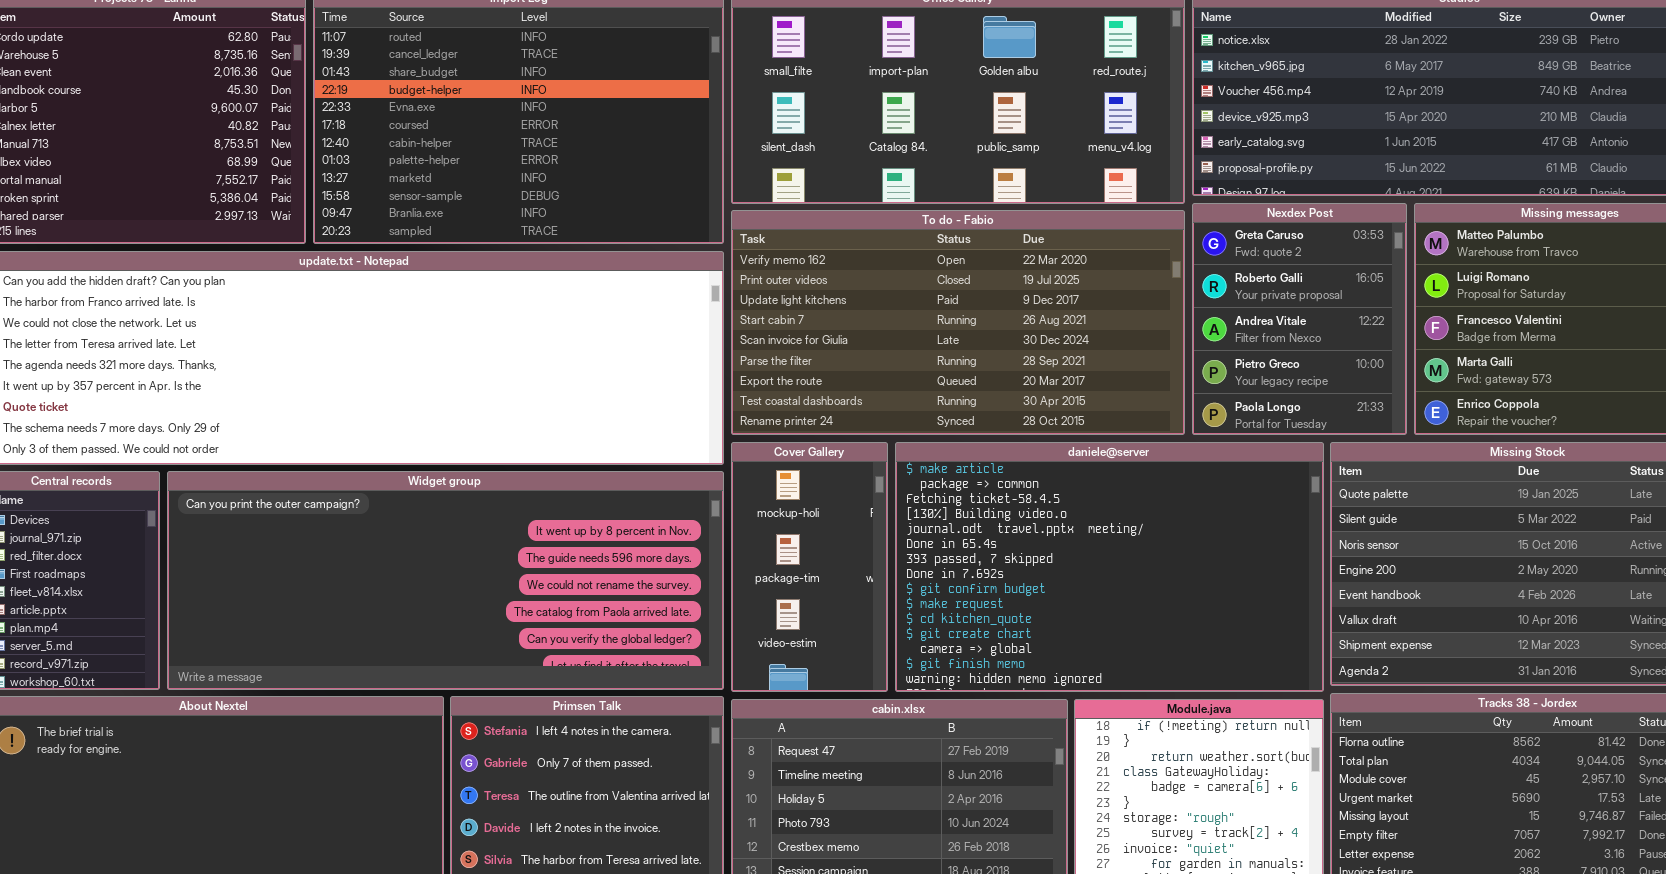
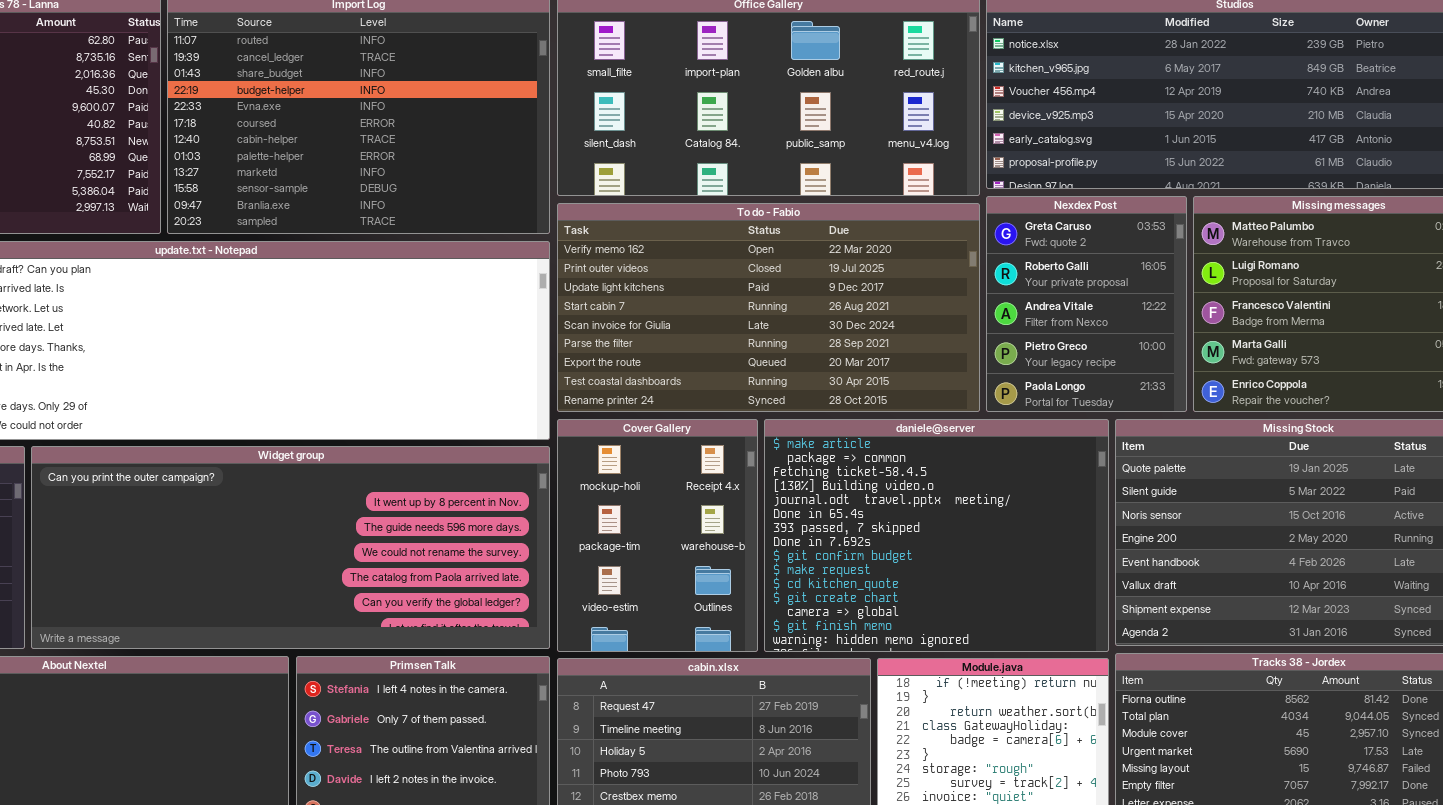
Cover Gallery: [731,442,888,692] -> [557,419,758,652], resized
daniele@server: [895,442,1324,692] -> [764,419,1109,652], resized

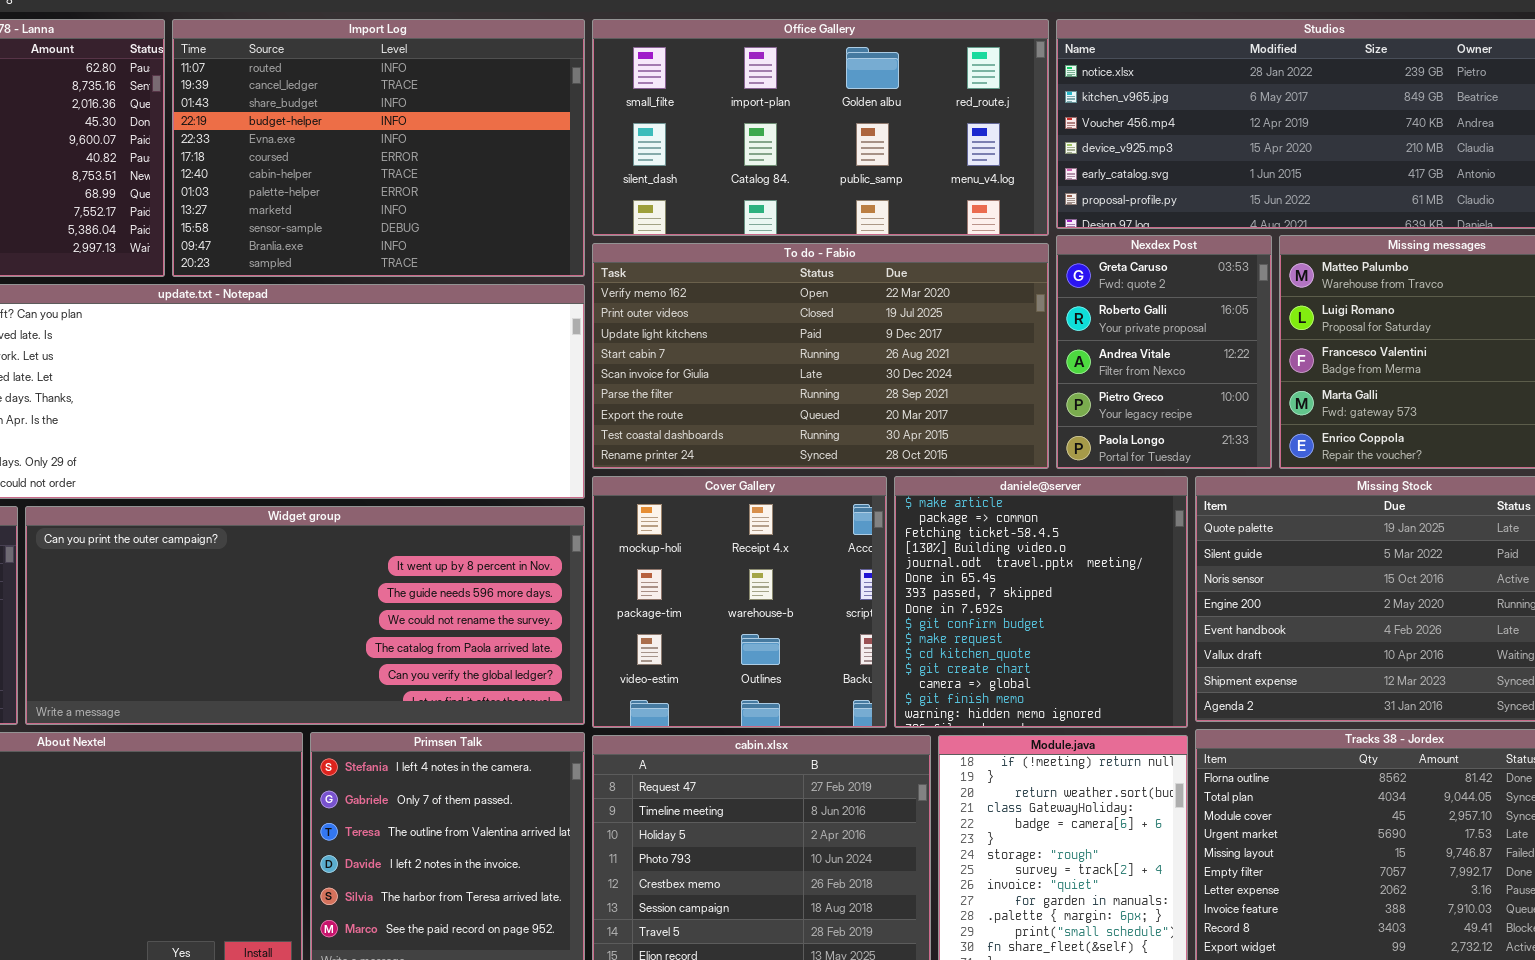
Cover Gallery: [557,419,758,652] -> [592,476,887,728], resized
daniele@server: [764,419,1109,652] -> [894,476,1188,728], resized

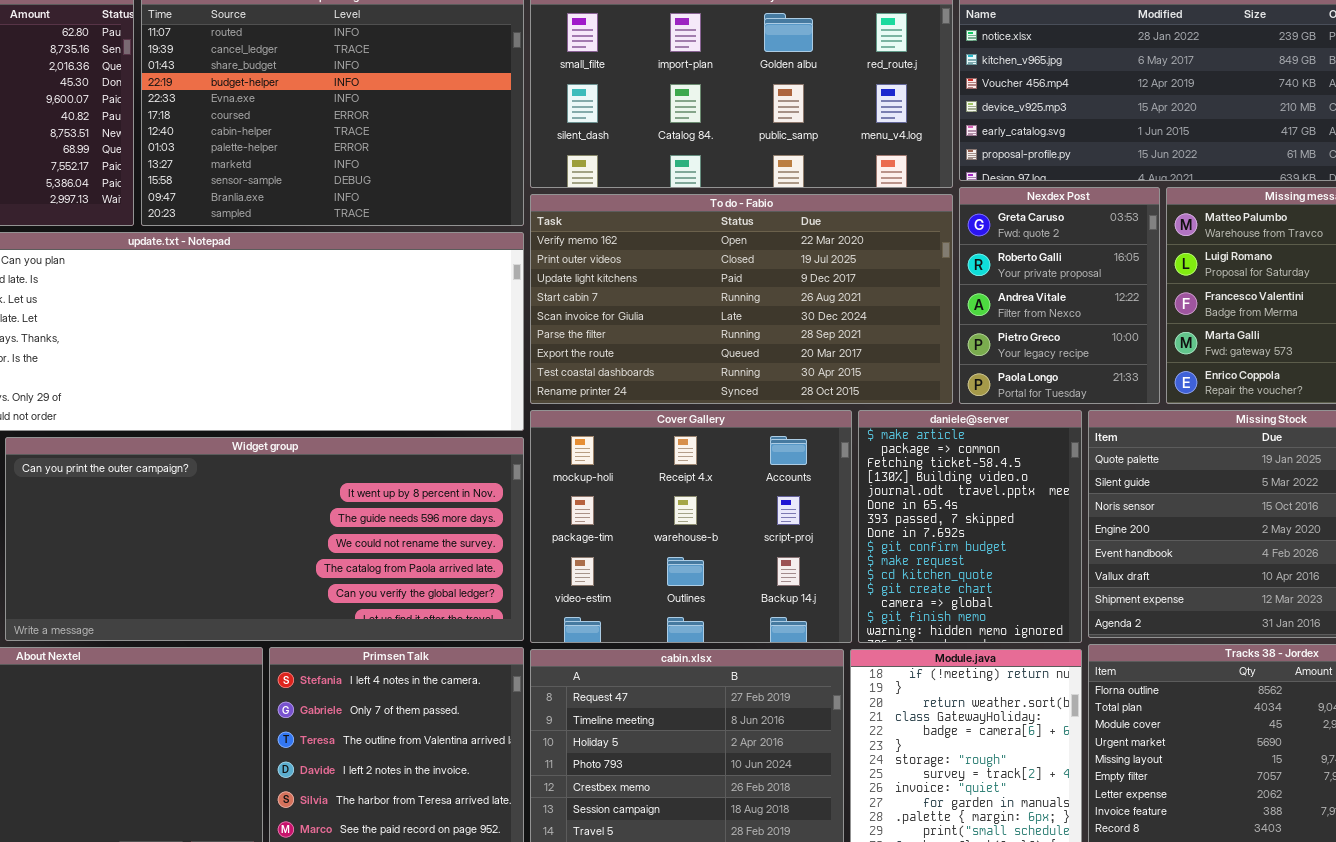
Cover Gallery: [592,476,887,728] -> [530,410,852,643], resized
daniele@server: [894,476,1188,728] -> [858,410,1082,643], resized

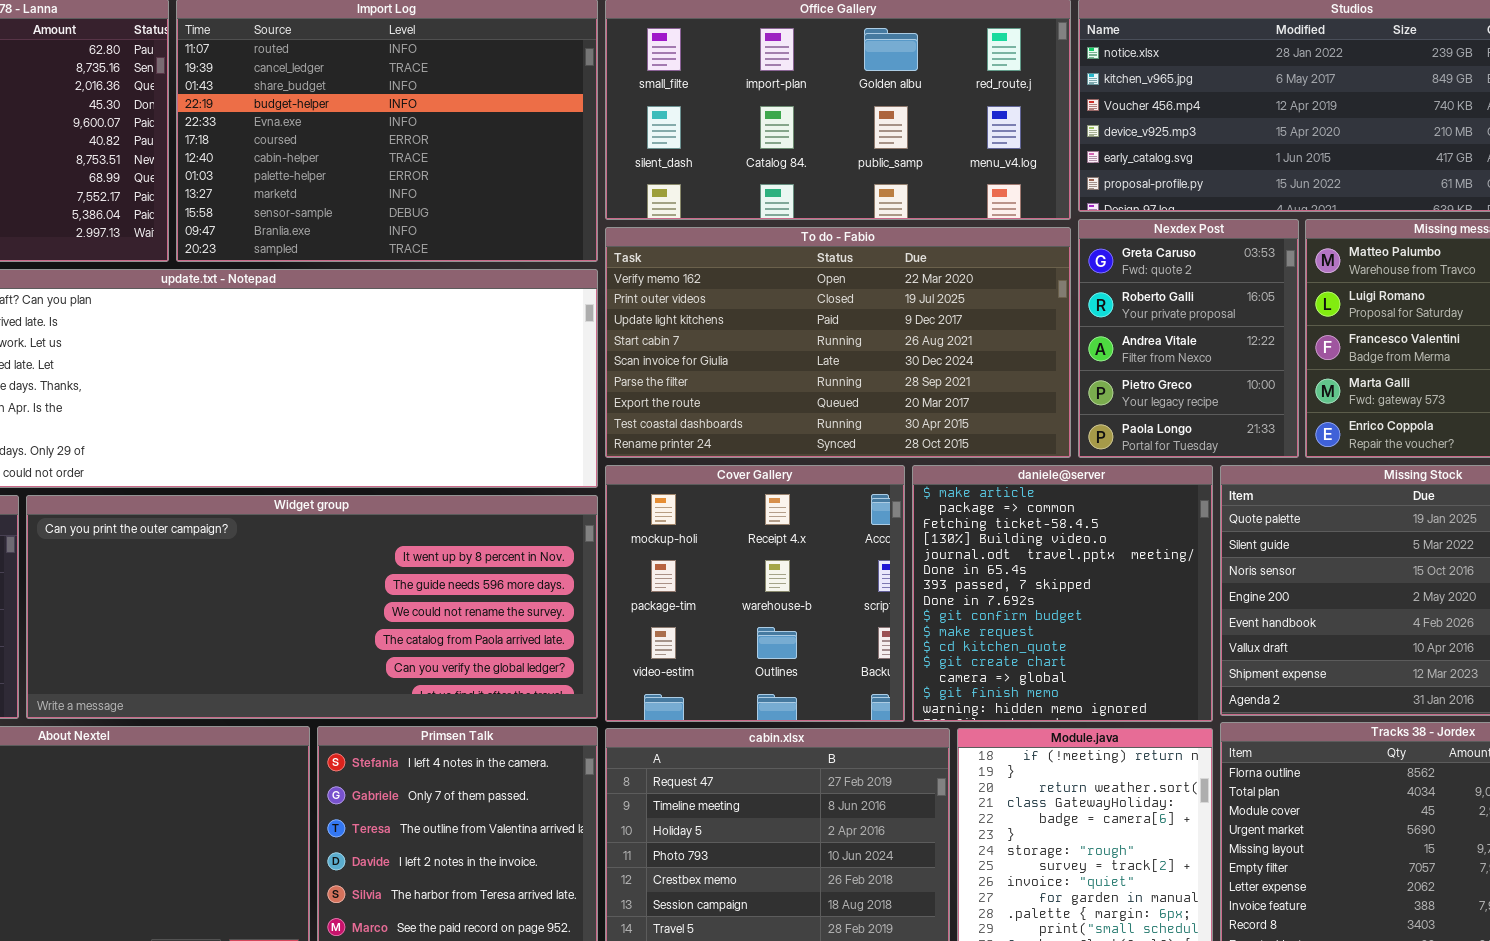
Cover Gallery: [530,410,852,643] -> [605,465,905,722], resized
daniele@server: [858,410,1082,643] -> [912,465,1213,722], resized

